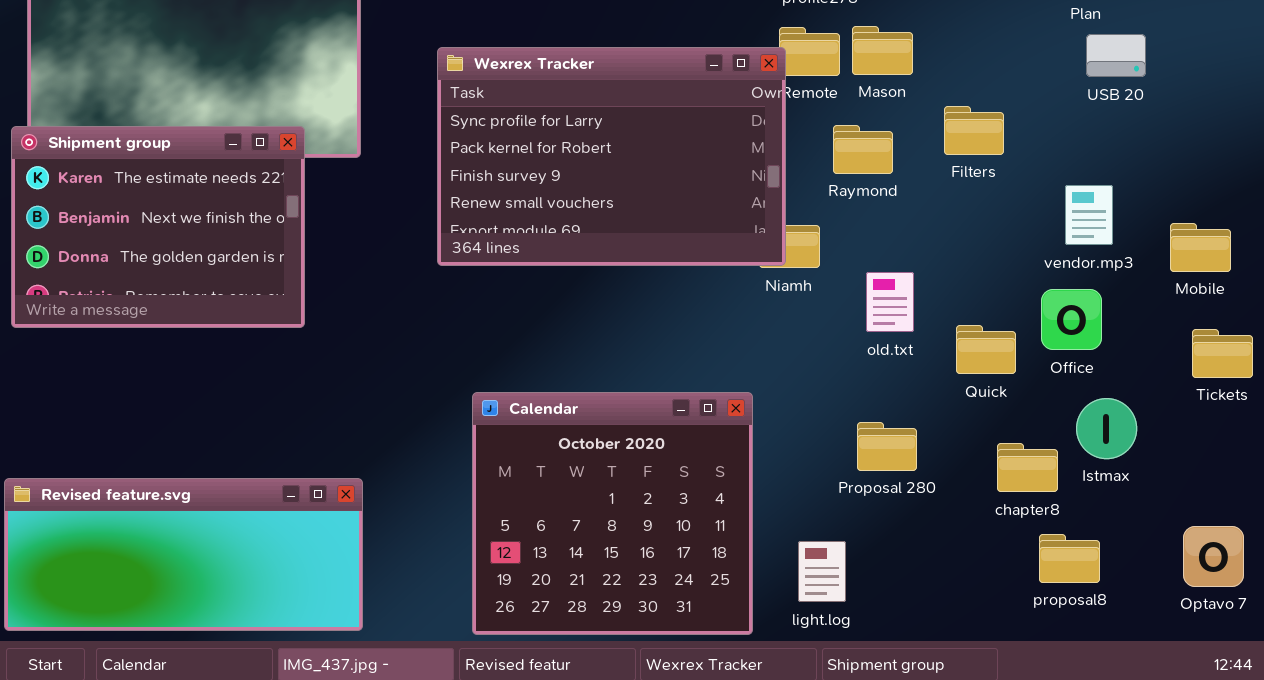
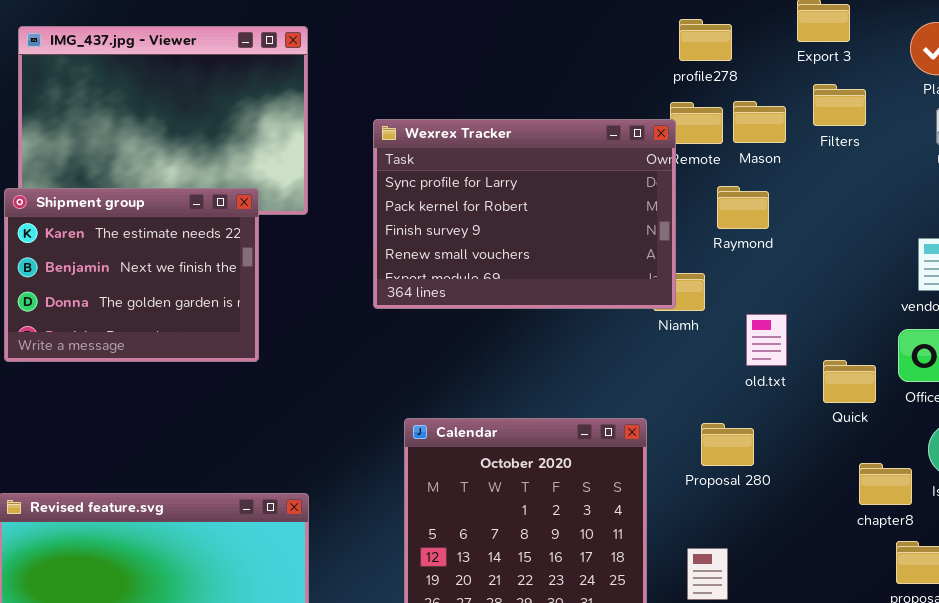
Filters: [944,106,1004,155] -> [813,84,866,126], moved
Proposal 280: [857,422,917,471] -> [701,423,754,466], moved

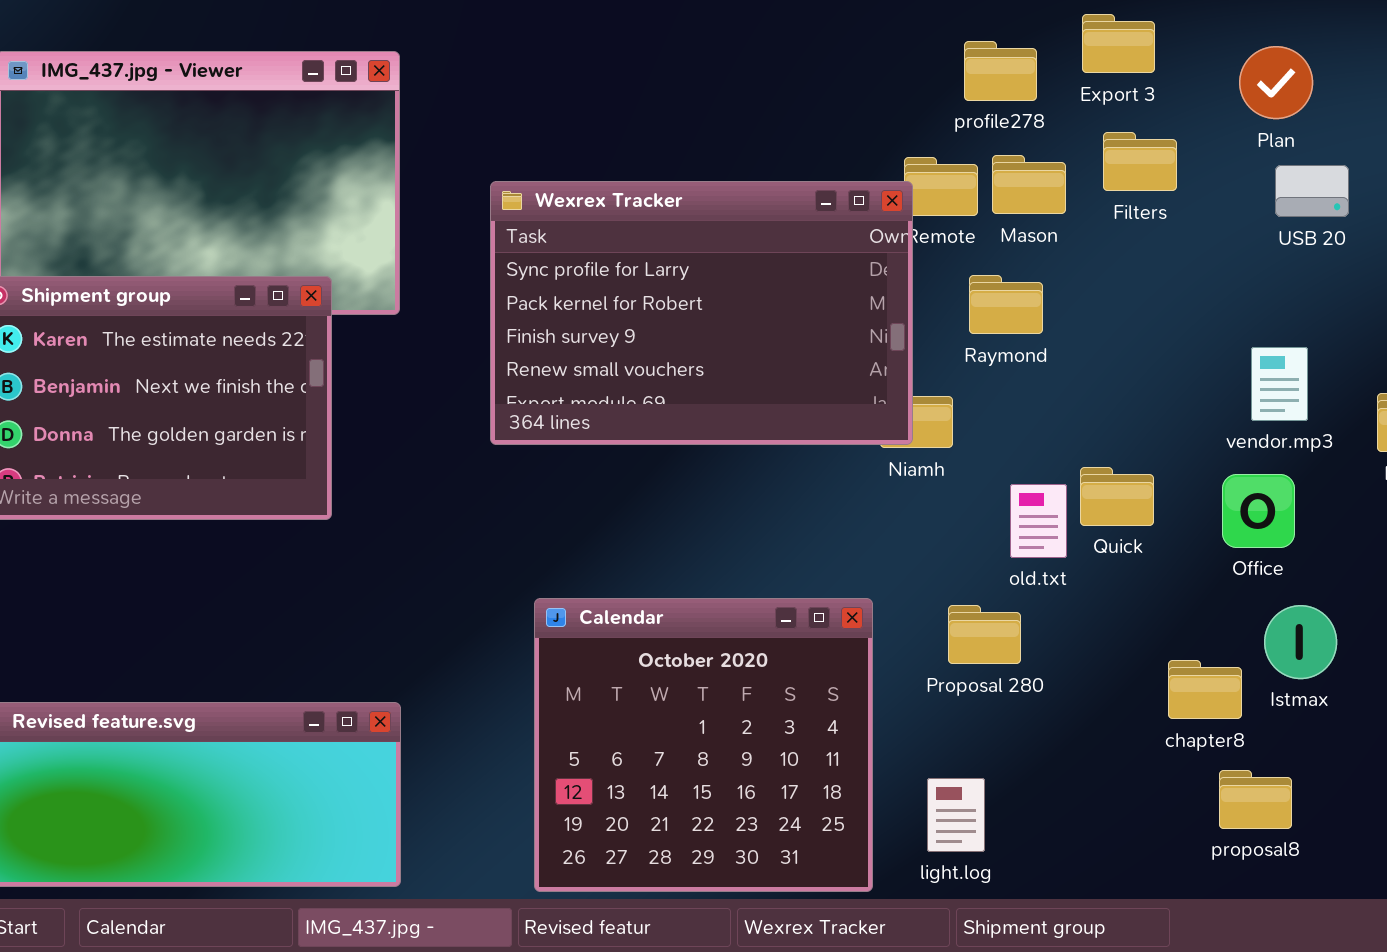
profile278: [679,19,732,61] -> [964,41,1037,101], moved
old.txt: [746,314,787,366] -> [1010,484,1067,558], moved
Quick: [823,360,876,403] -> [1080,467,1154,526], moved

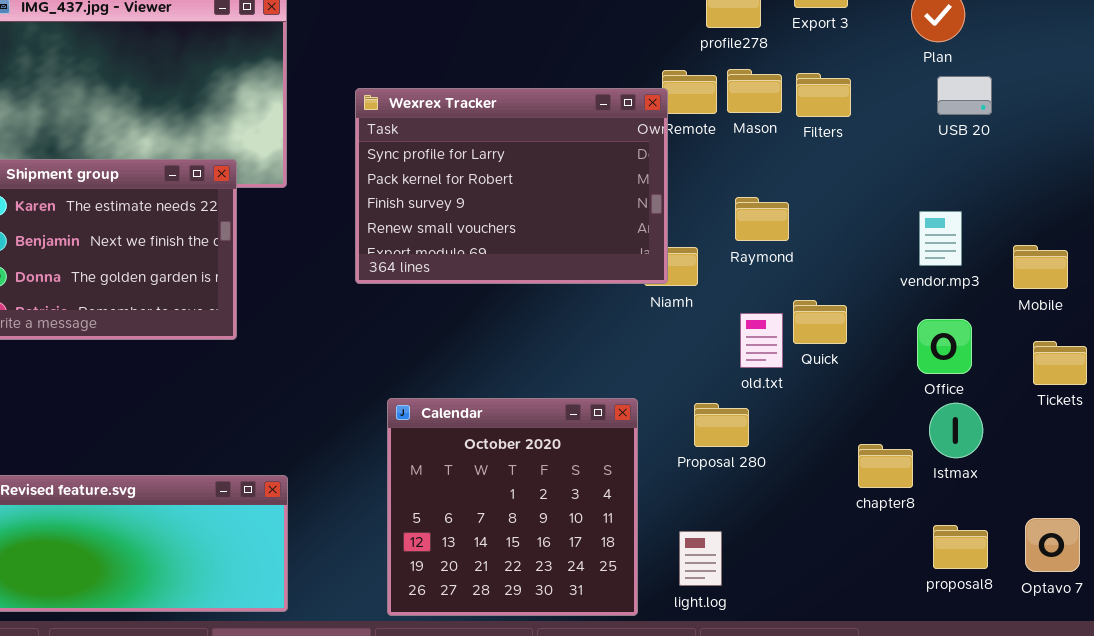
Filters: [1103,132,1177,191] -> [796,73,851,117], moved
Raymond: [969,275,1043,334] -> [735,197,789,241], moved
Office: [1222,474,1295,548] -> [917,319,972,374], moved
proposal8: [1219,770,1292,829] -> [933,525,988,569], moved

